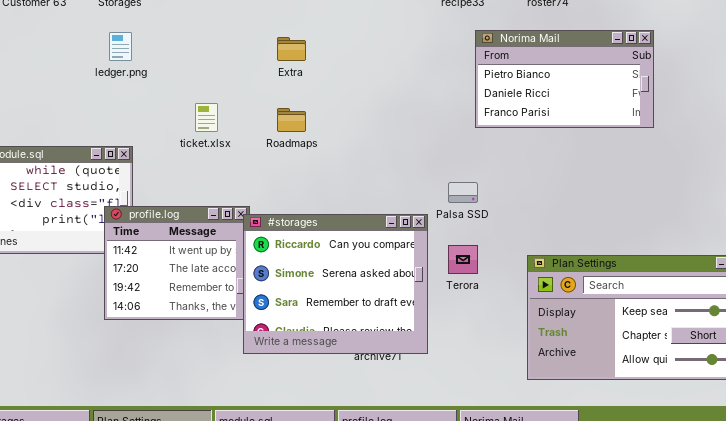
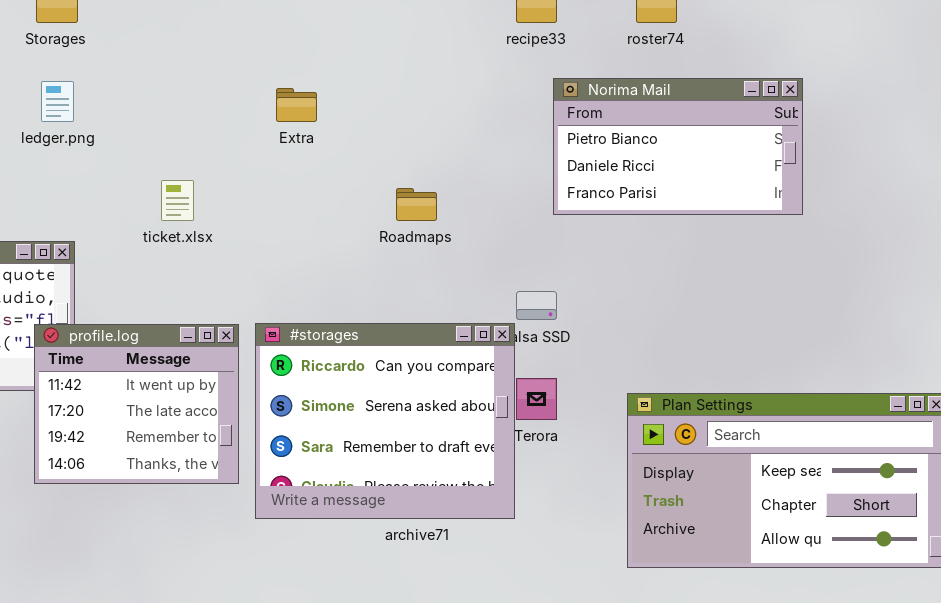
Roadmaps: [277,108,306,132] -> [396,188,437,221], moved
#storages: [243,214,428,354] -> [255,323,515,519], moved

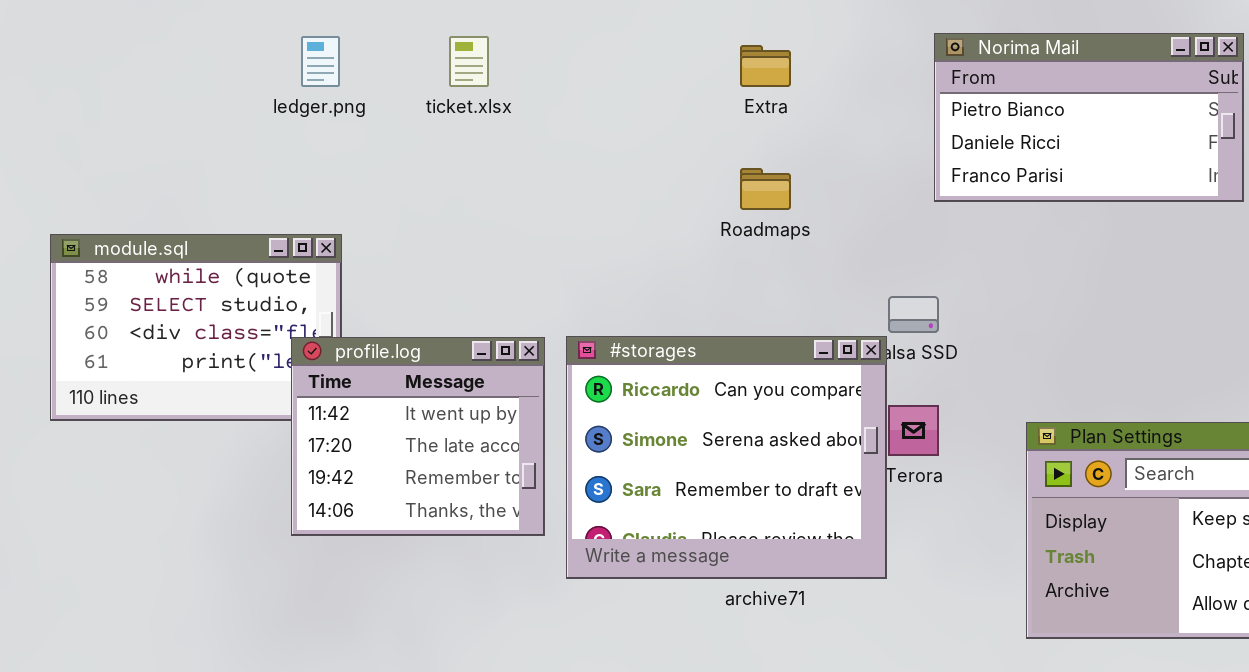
Extra: [276,88,317,122] -> [740,45,791,87], moved
ticket.xlsx: [161,180,194,221] -> [449,36,489,87], moved

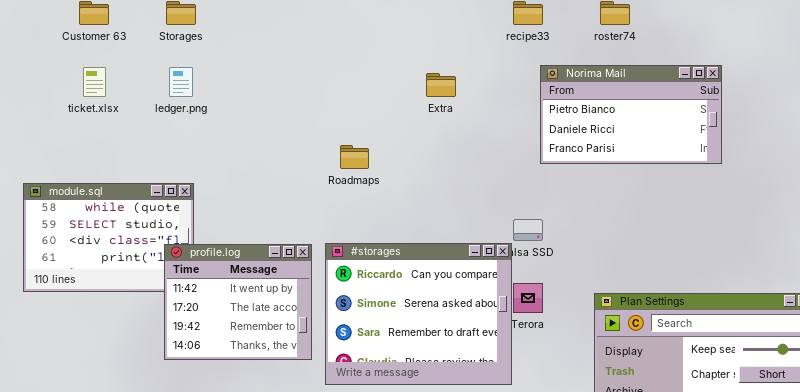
ticket.xlsx: [449,36,489,87] -> [83,67,106,97], moved
Roadmaps: [740,168,791,210] -> [340,145,369,169], moved

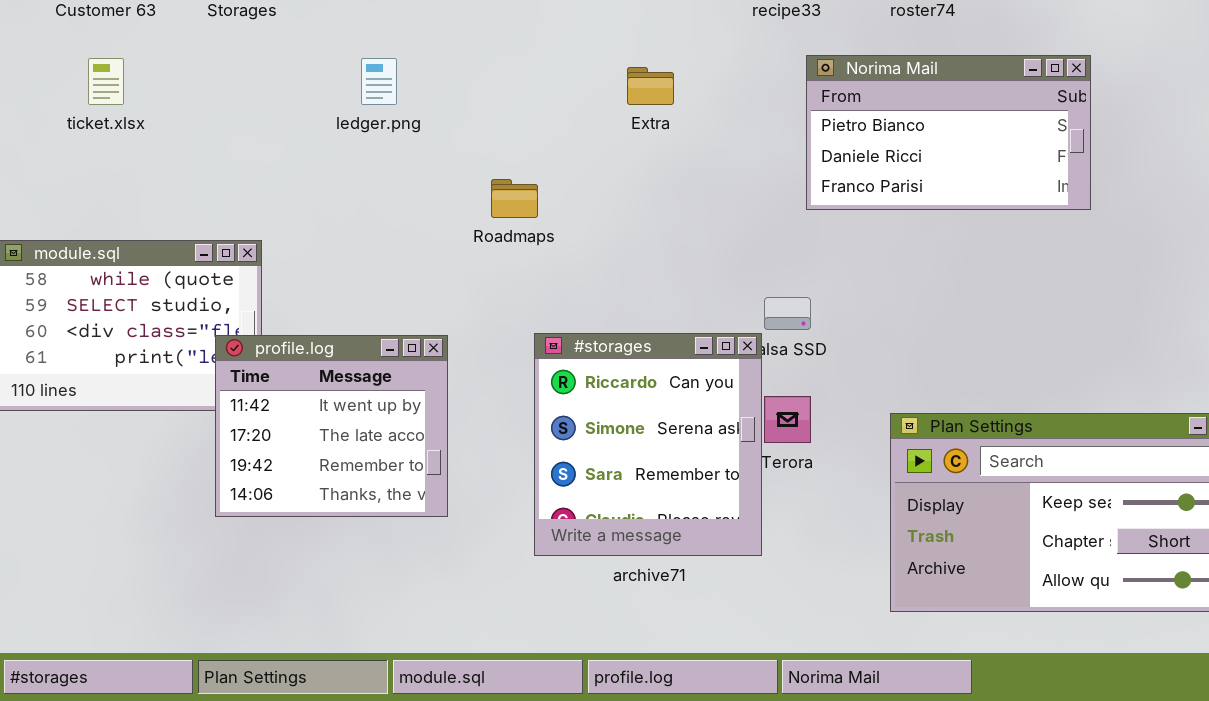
ledger.png: [169,67,193,97] -> [361,58,397,105], moved
#storages: [325,243,512,385] -> [534,333,762,556], resized

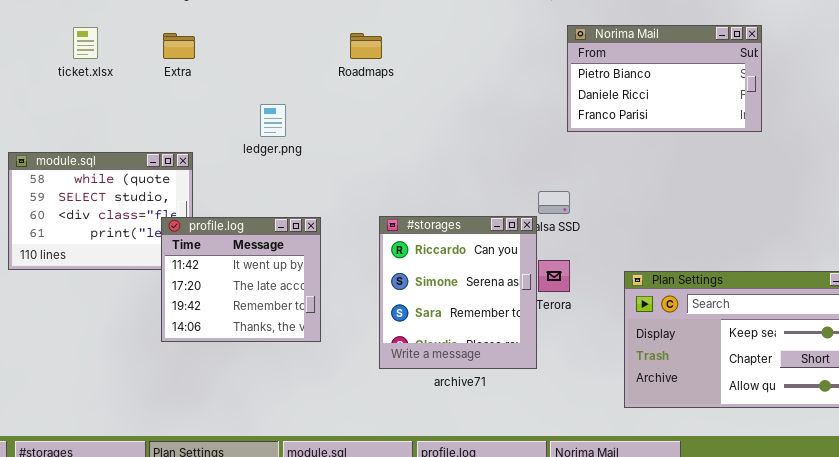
ledger.png: [361,58,397,105] -> [260,104,286,137], moved
Extra: [627,67,674,105] -> [163,33,195,59], moved
Roadmaps: [491,179,538,218] -> [350,33,382,59], moved

